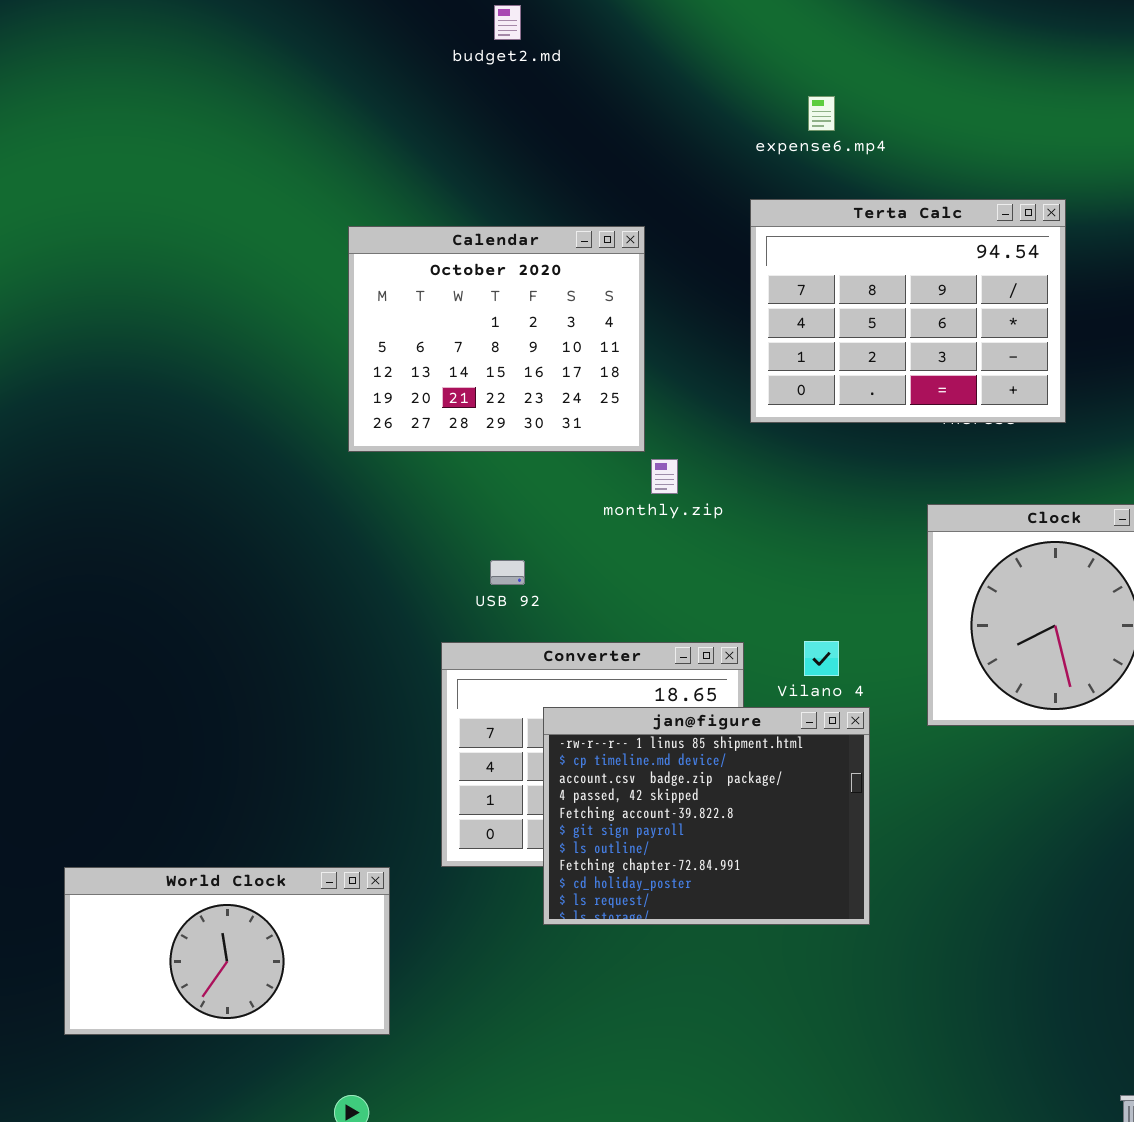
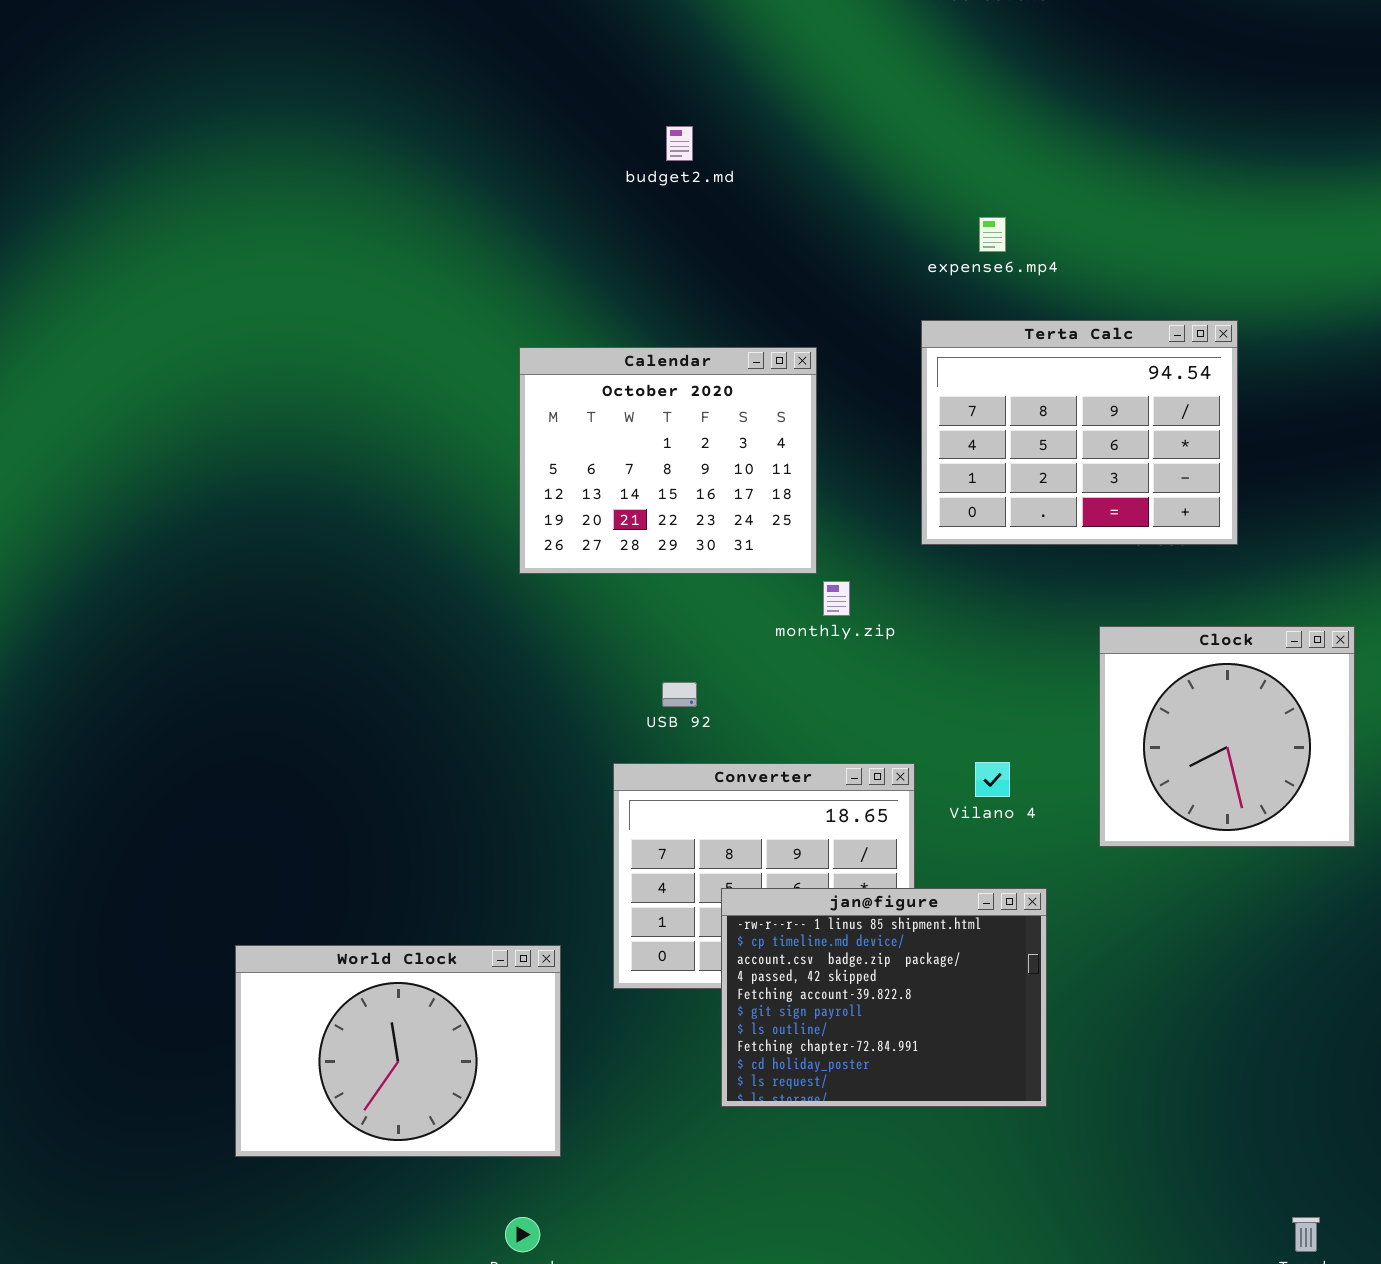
jan@figure: [543,707,870,925] -> [721,888,1047,1107], moved
World Clock: [64,867,390,1035] -> [235,945,561,1157], resized

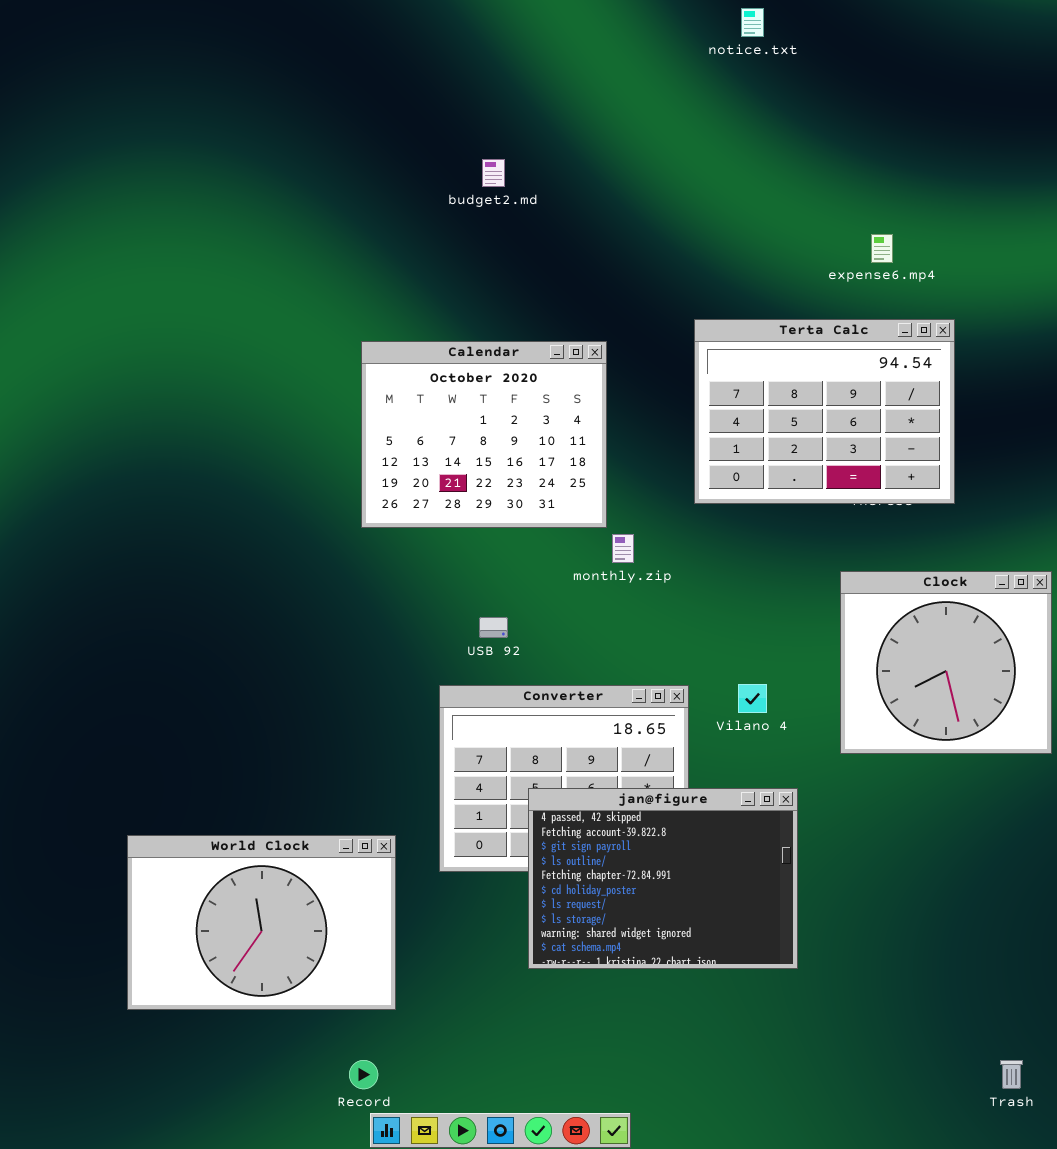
expense6.mp4: [979,217,1006,252] -> [871,234,893,263], moved
jan@figure: [721,888,1047,1107] -> [528,788,798,969], scrolled down 3 rows

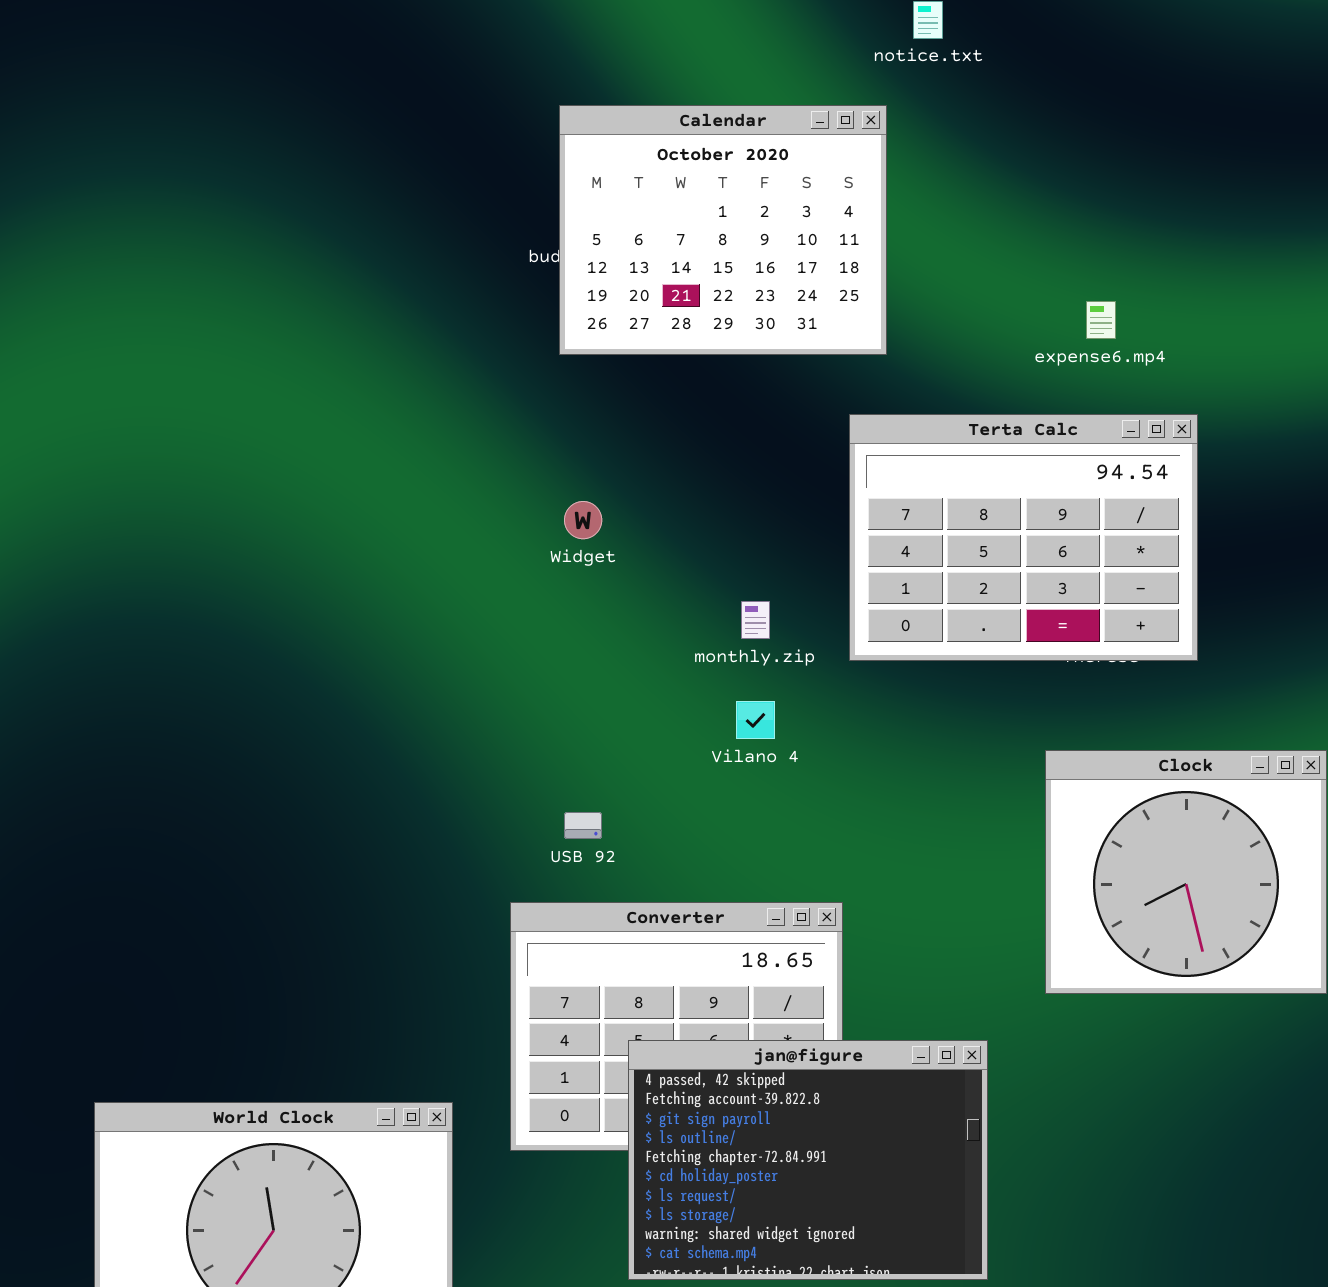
Calendar: [361,341,607,528] -> [559,105,887,355], moved
monthly.zip: [612,534,634,563] -> [741,601,770,639], moved
Vilano 4: [738,684,767,713] -> [736,701,775,739], moved

